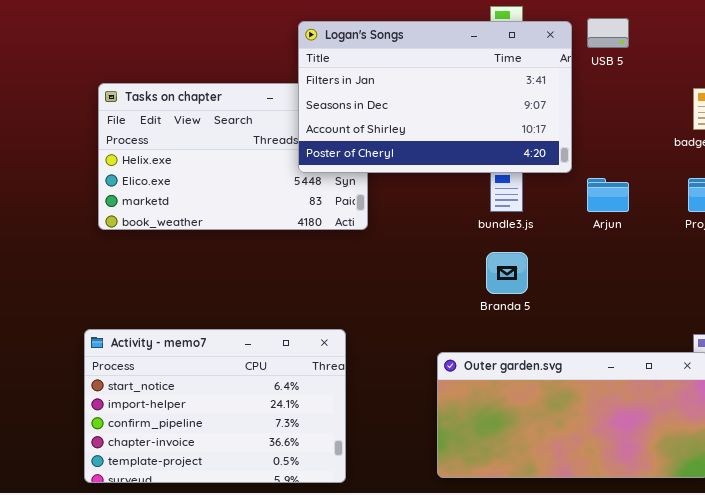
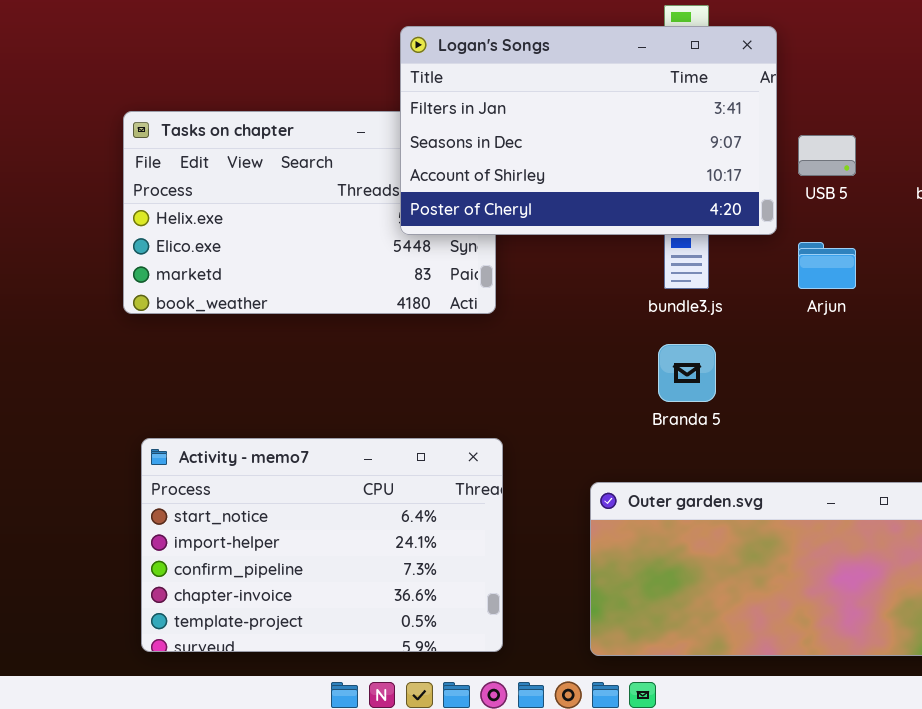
USB 5: [587,18,629,48] -> [798,135,856,176], moved
Activity - memo7: [84,329,346,483] -> [141,438,503,652], moved

